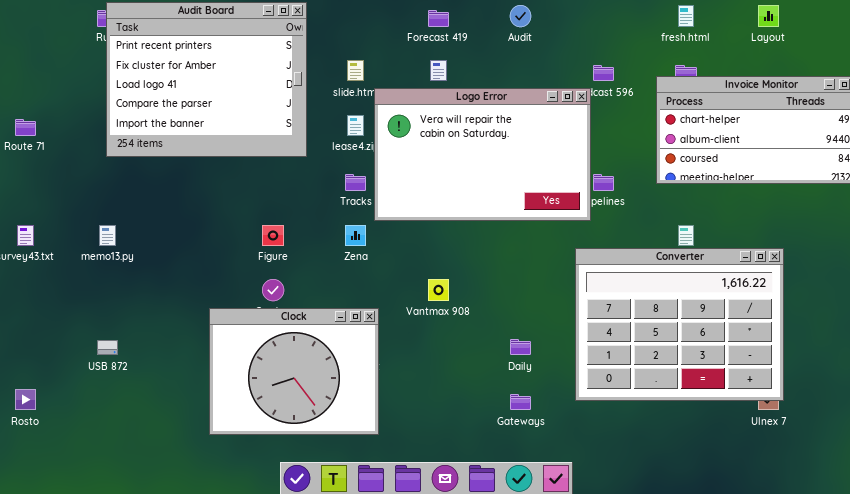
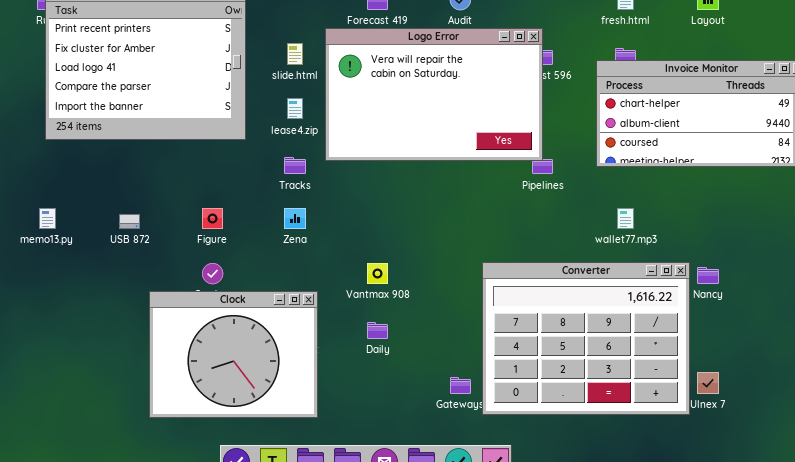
Logo Error: [374,88,591,221] -> [325,28,543,161], moved
Converter: [575,248,784,401] -> [482,262,690,415], moved
Daily: [510,339,531,355] -> [367,322,388,339], moved
USB 872: [97,340,118,355] -> [119,214,140,229], moved

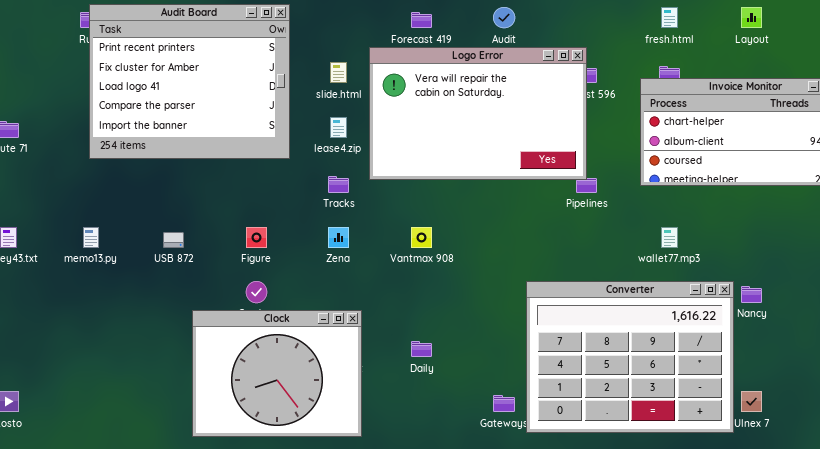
Vantmax 908: [367,263,388,284] -> [411,227,432,248], moved

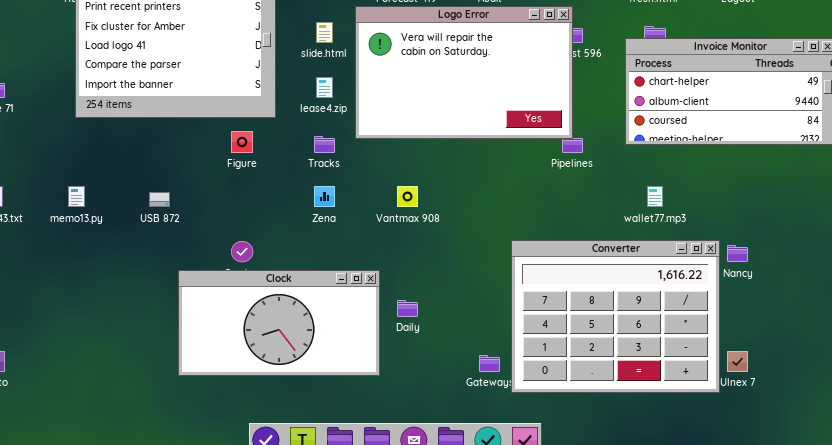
Figure: [246,227,267,248] -> [231,131,253,153], moved
Clock: [192,310,362,437] -> [178,270,380,376], resized

